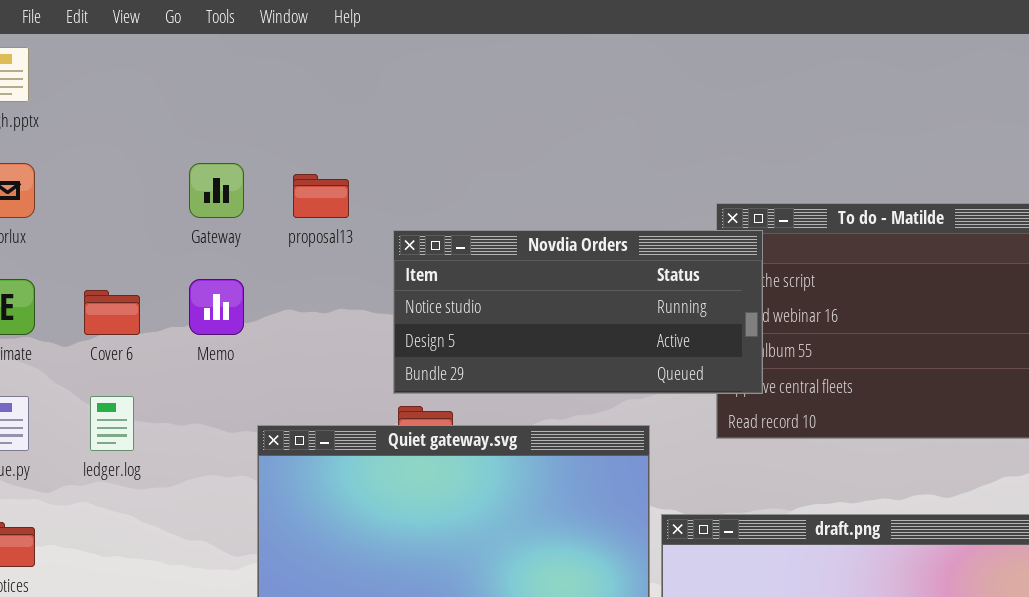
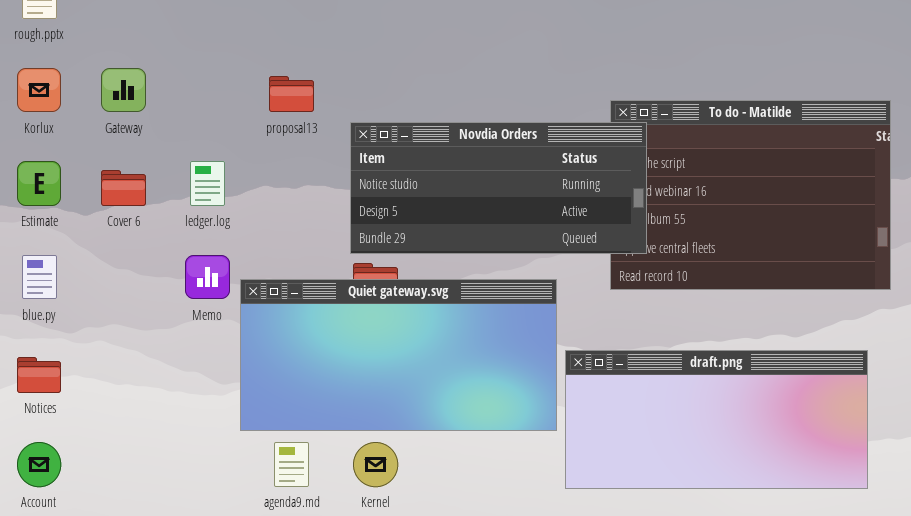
Gateway: [189,163,244,218] -> [101,68,146,112], moved
Memo: [189,279,244,335] -> [185,255,230,299], moved
ledger.log: [90,396,134,451] -> [190,161,225,206], moved

